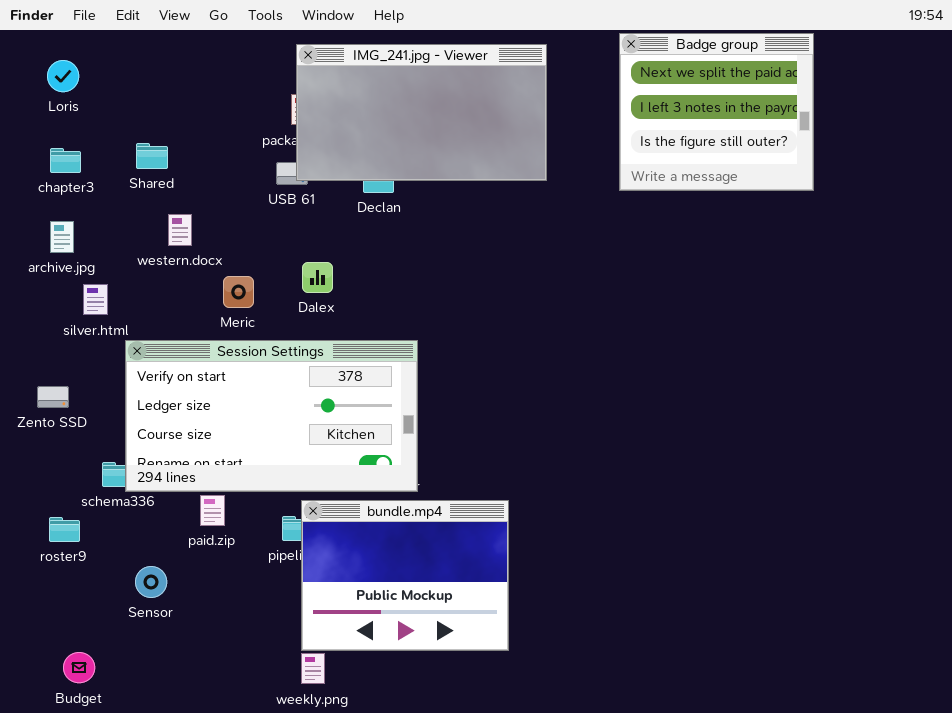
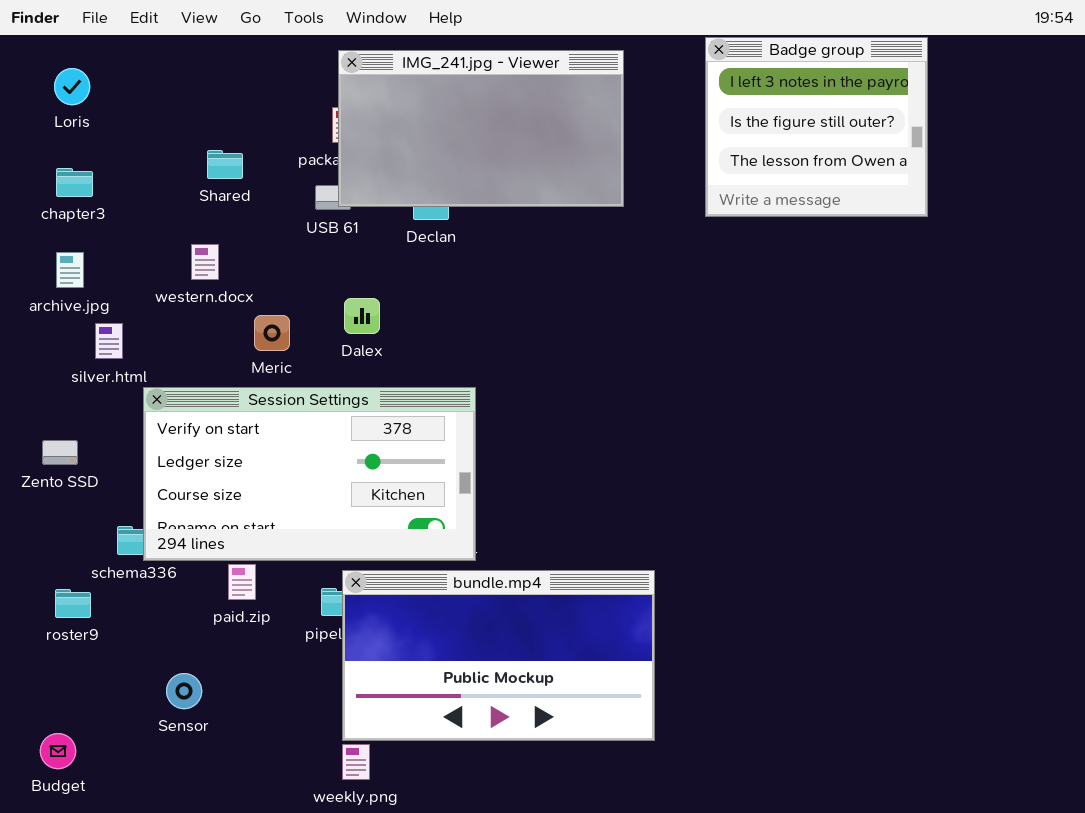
Badge group: [619,33,814,191] -> [705,37,928,217], scrolled down 1 row
Shared: [136,143,168,169] -> [207,150,243,179], moved
bundle.mp4: [301,500,509,651] -> [342,570,655,741], resized
Sensor: [135,566,167,598] -> [166,673,202,709], moved
Budget: [63,652,95,683] -> [40,733,76,769], moved

